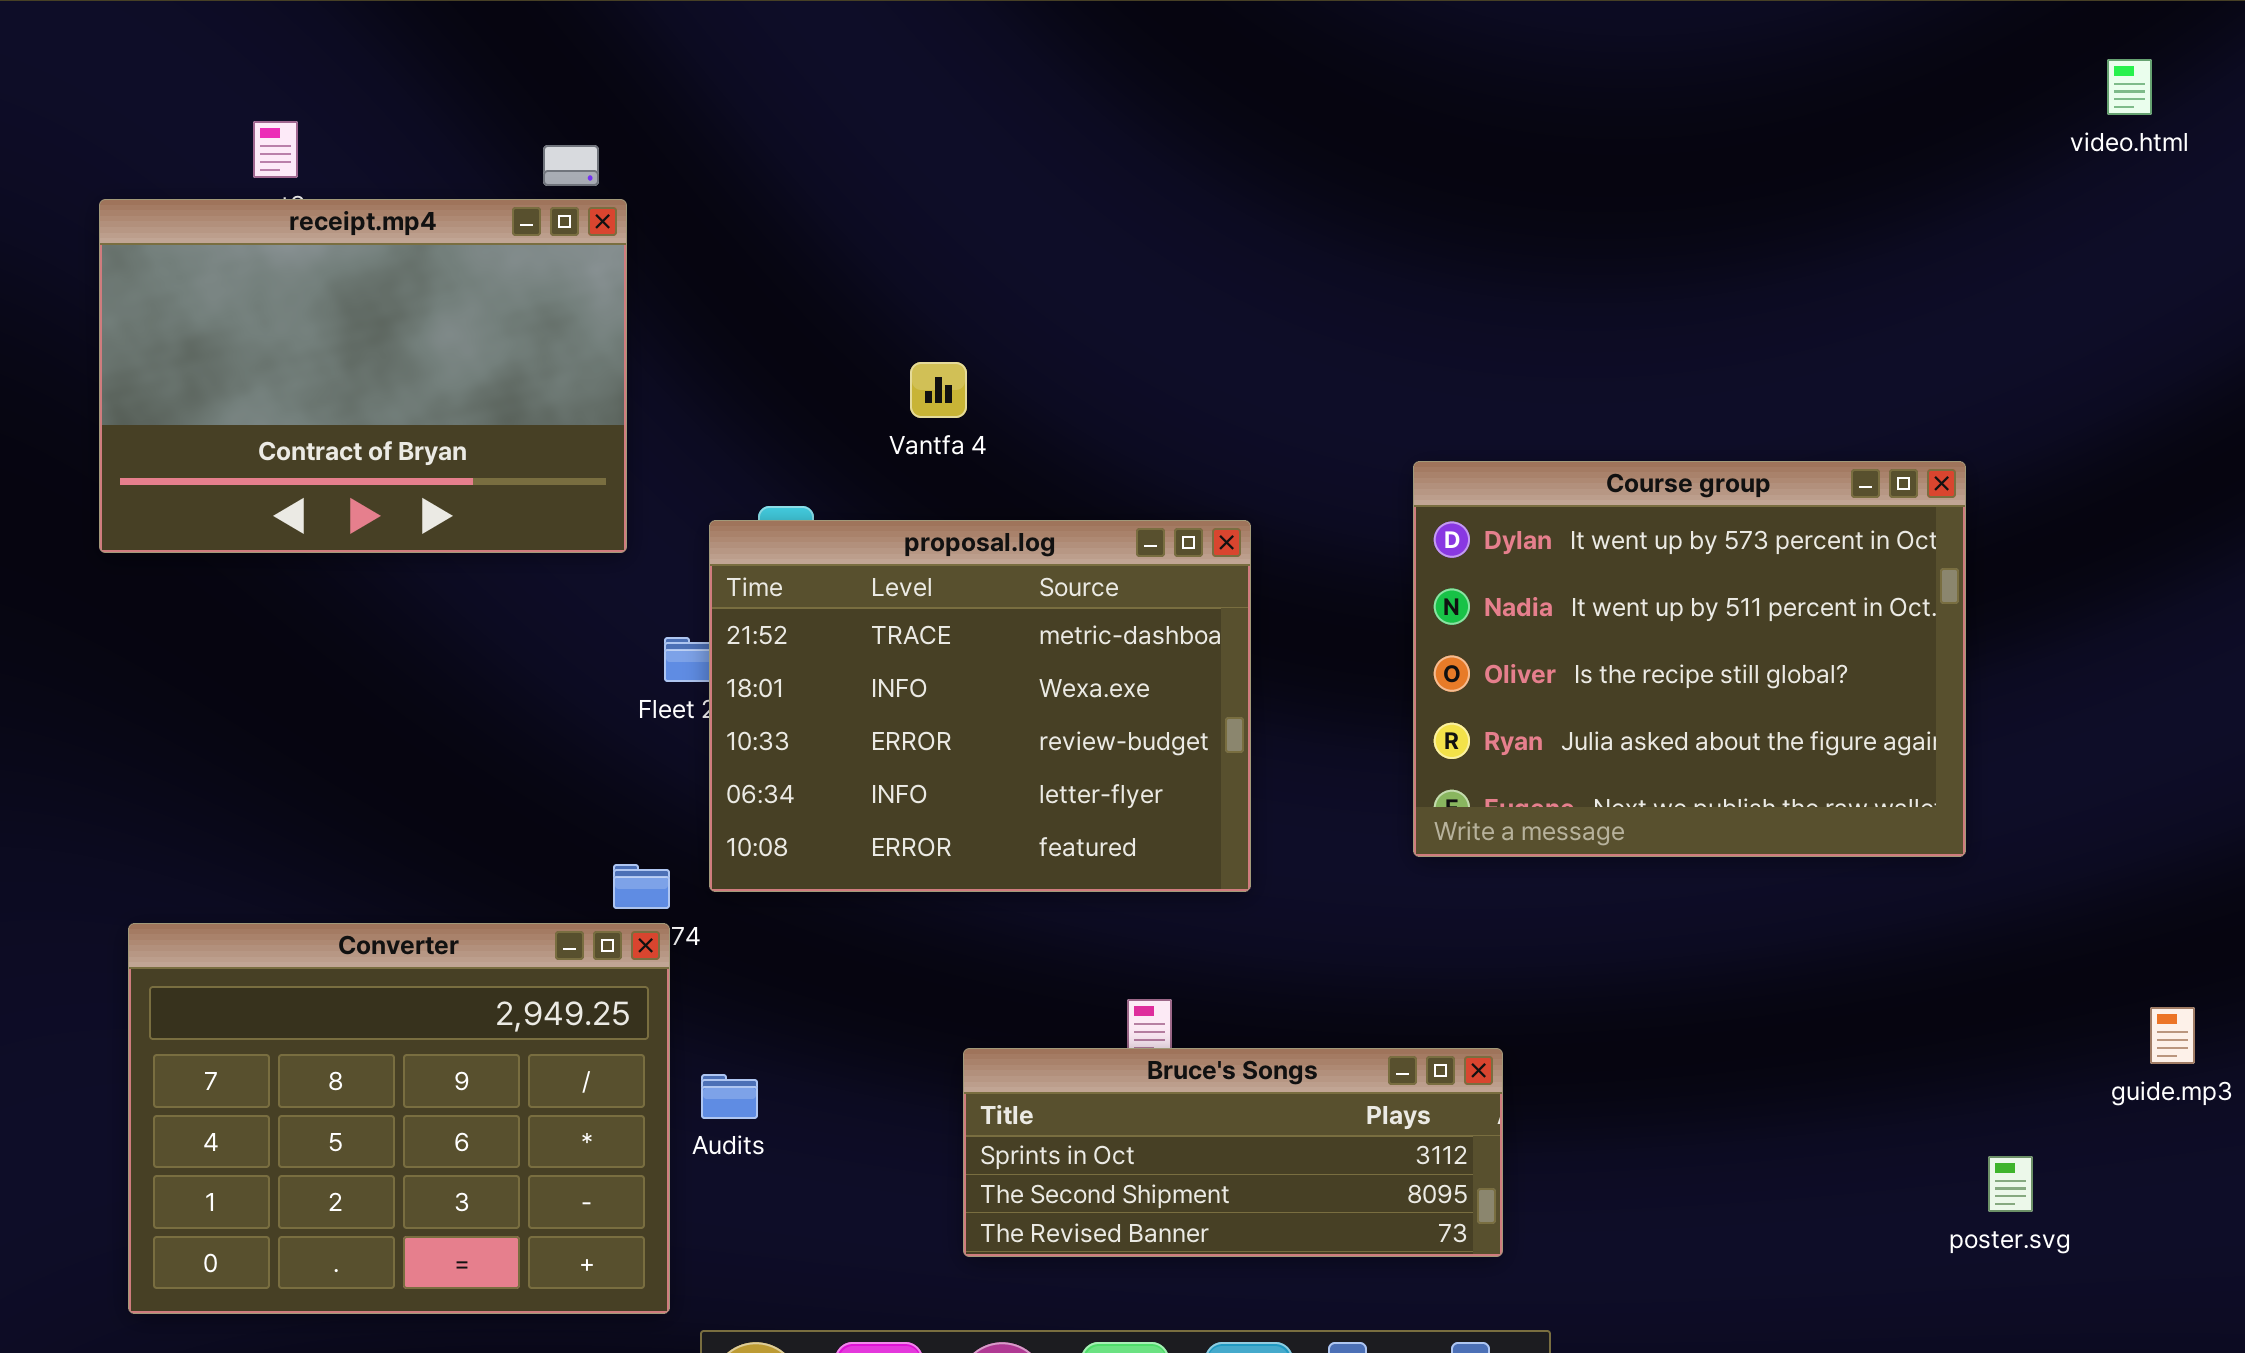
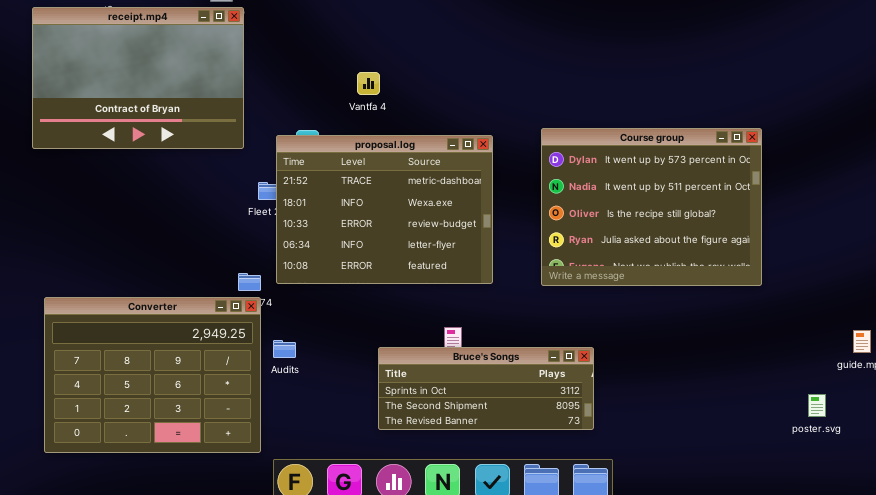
Course group: [1413,461,1966,857] -> [541,128,762,286], moved
Audits: [701,1074,758,1119] -> [273,340,296,358], moved
poster.svg: [1988,1156,2033,1212] -> [808,394,826,417], moved

